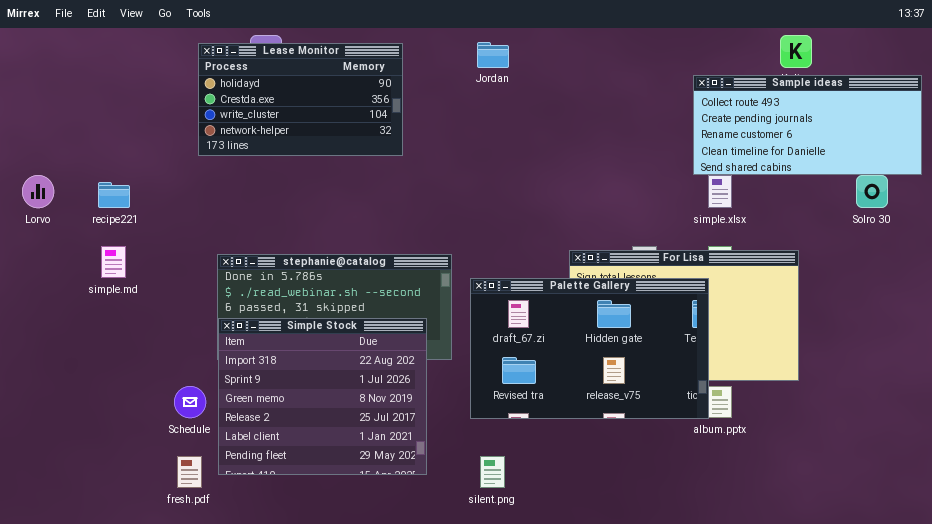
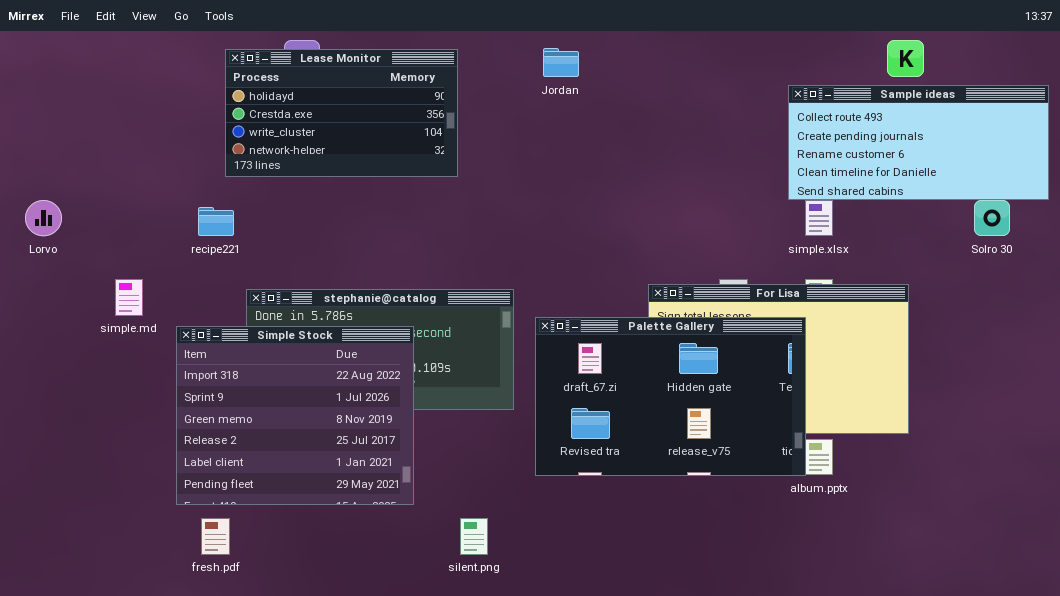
recipe221: [98,182,130,208] -> [198,207,234,236], moved
Simple Stock: [218,318,427,475] -> [176,326,414,505], moved
silent.png: [480,456,505,488] -> [460,518,488,555], moved

